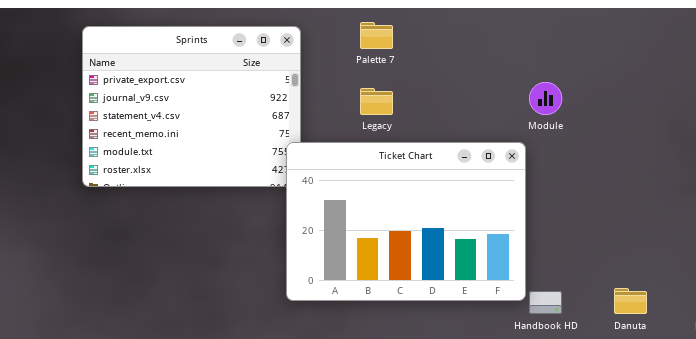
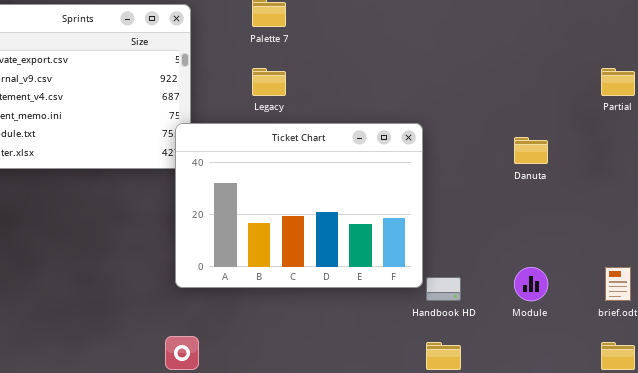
Module: [529,82,562,115] -> [514,267,548,301], moved
Danuta: [614,288,647,314] -> [514,137,548,164], moved

